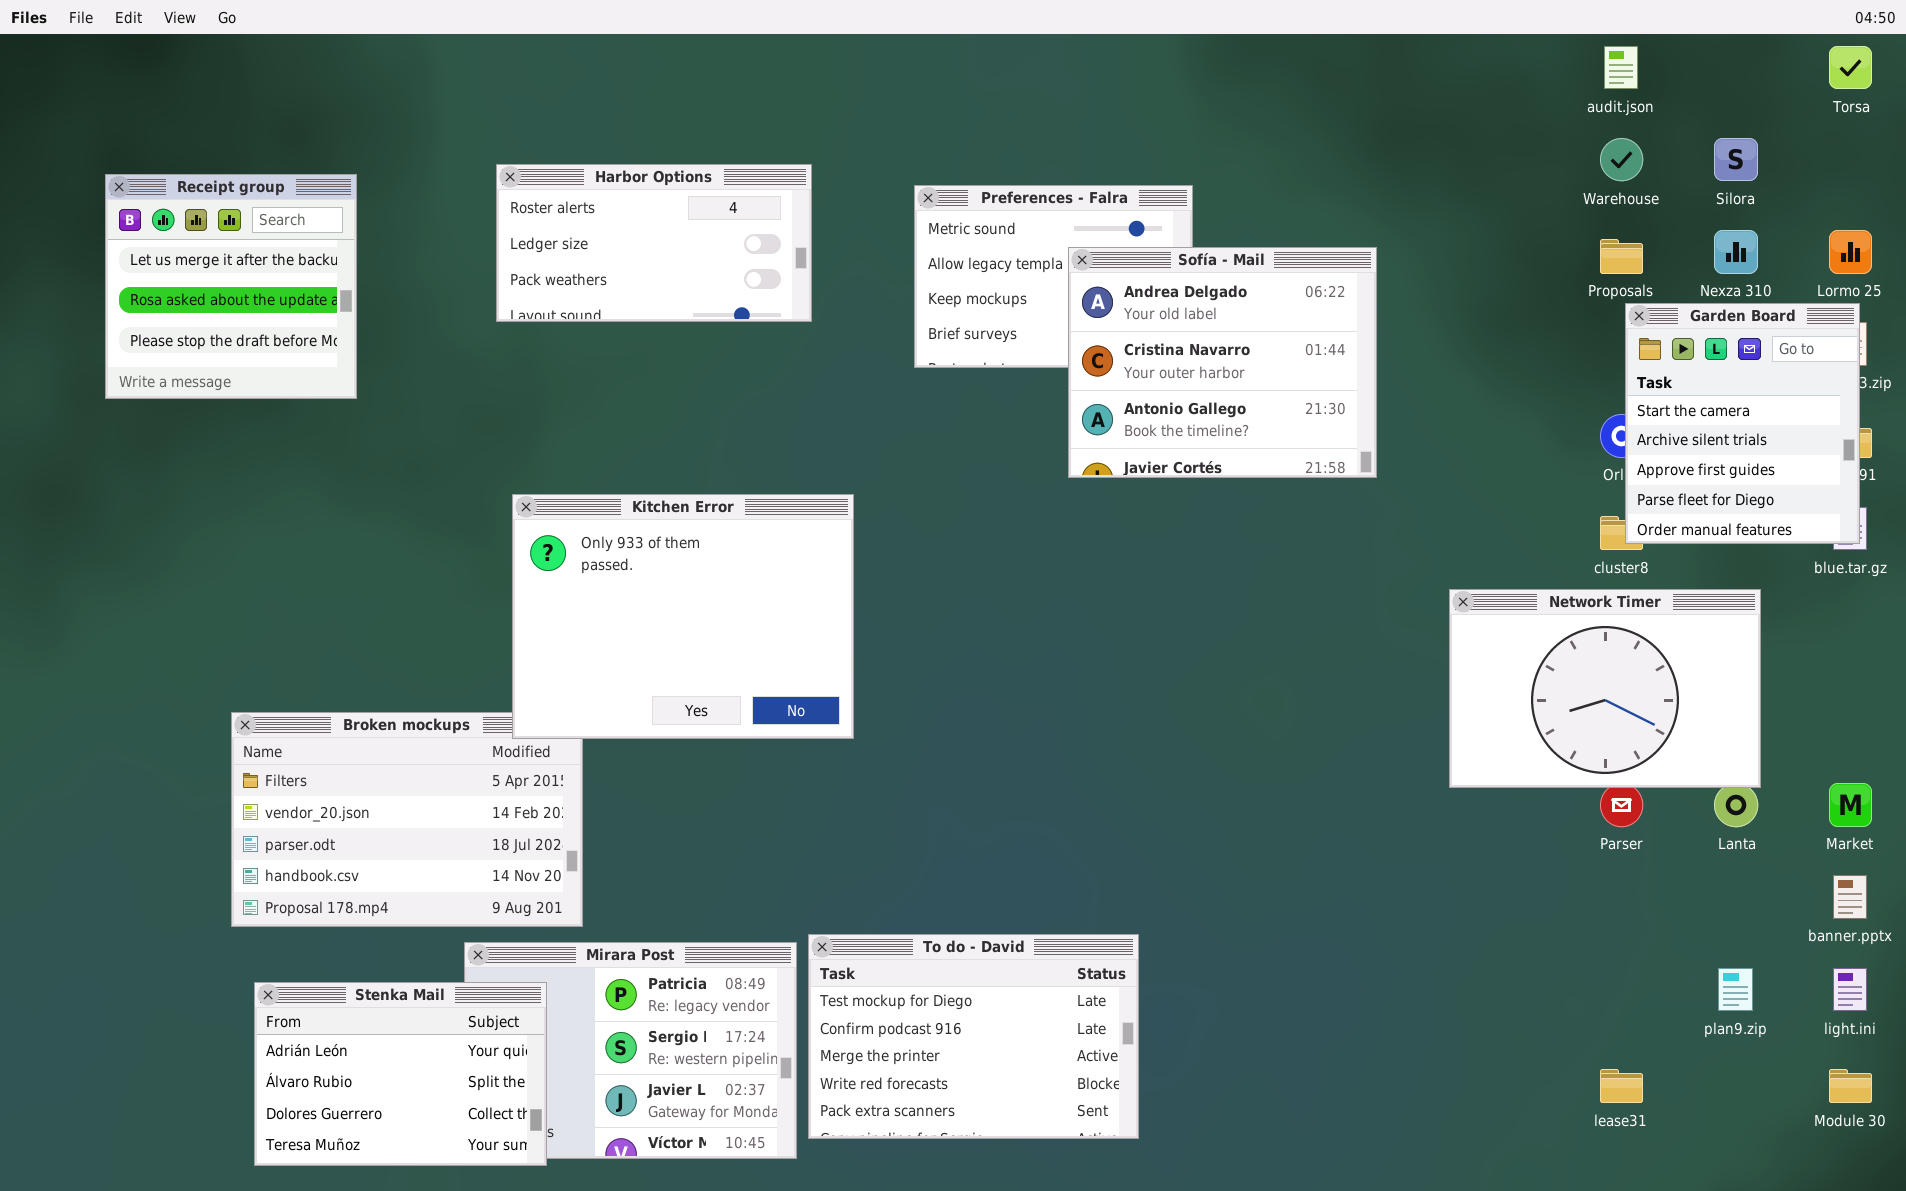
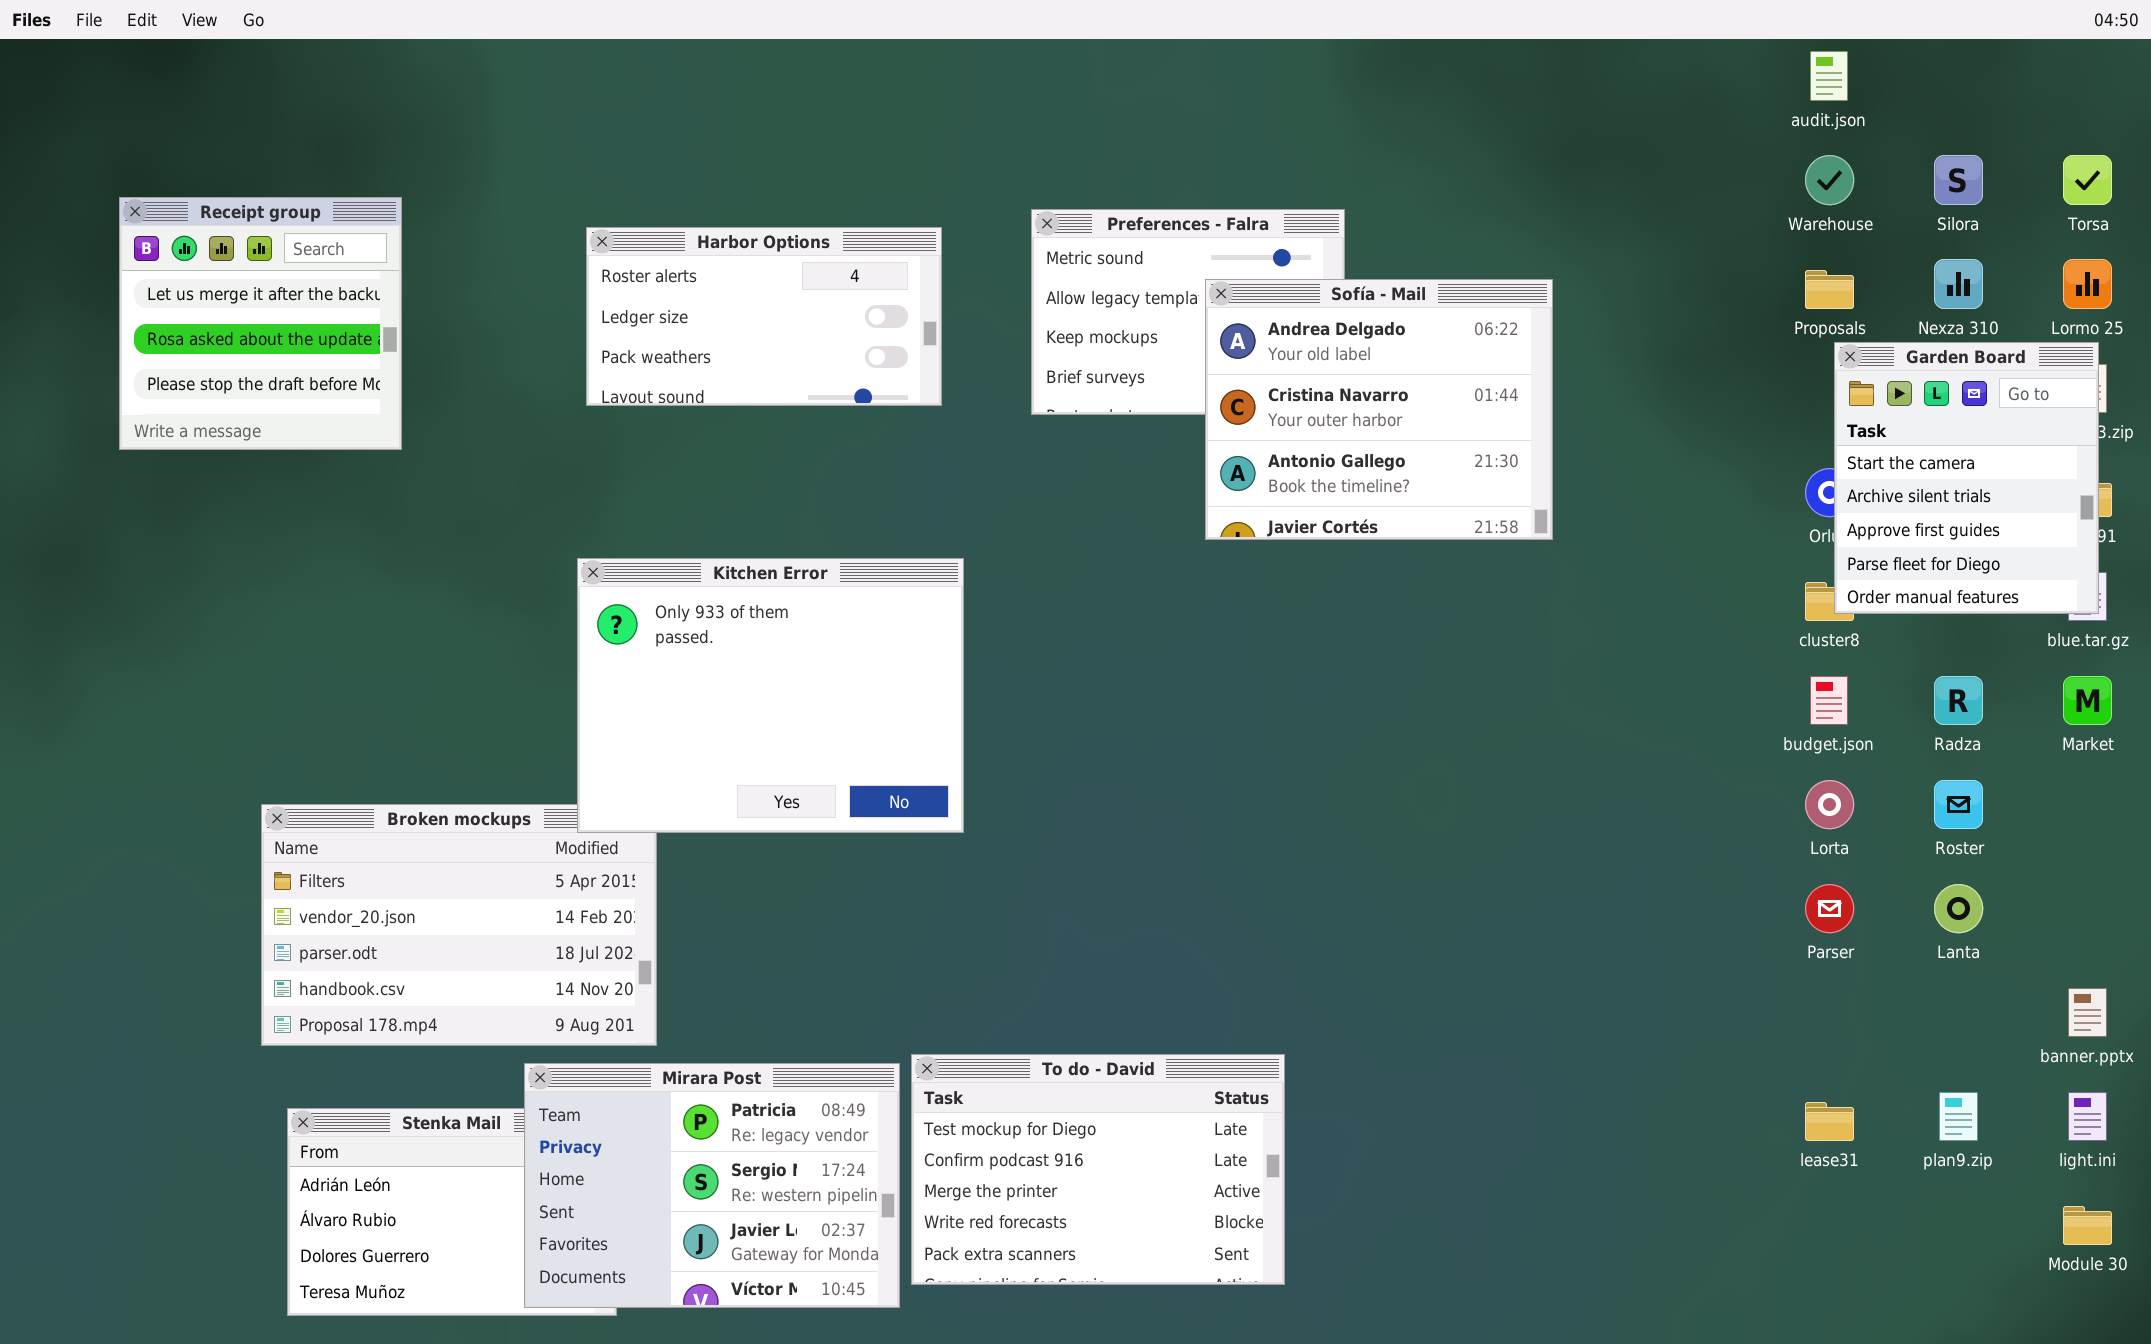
Torsa: [1829,46,1872,89] -> [2063,155,2112,205], moved
Harbor Options: [496,164,812,322] -> [586,227,942,406], moved
Network Timer: [1449,589,1761,788] -> none, closed
Market: [1829,783,1872,827] -> [2063,676,2112,725], moved
Mirara Post: [464,942,797,1159] -> [524,1063,900,1308], raised
lease31: [1600,1069,1643,1103] -> [1805,1102,1854,1141], moved

